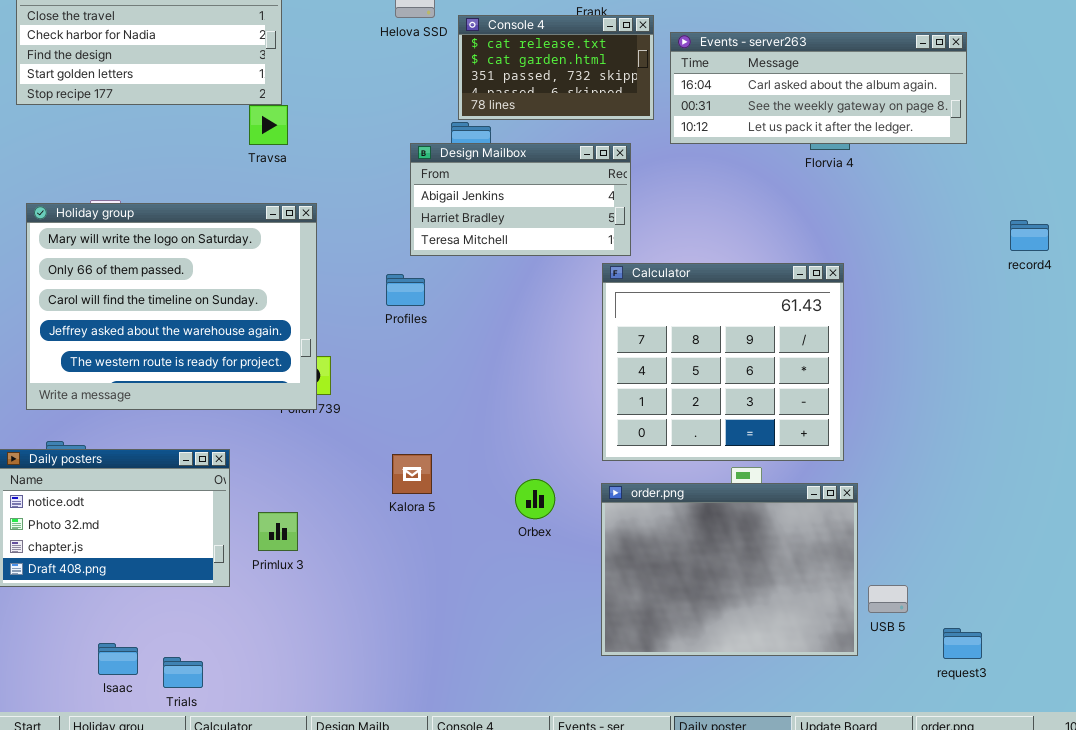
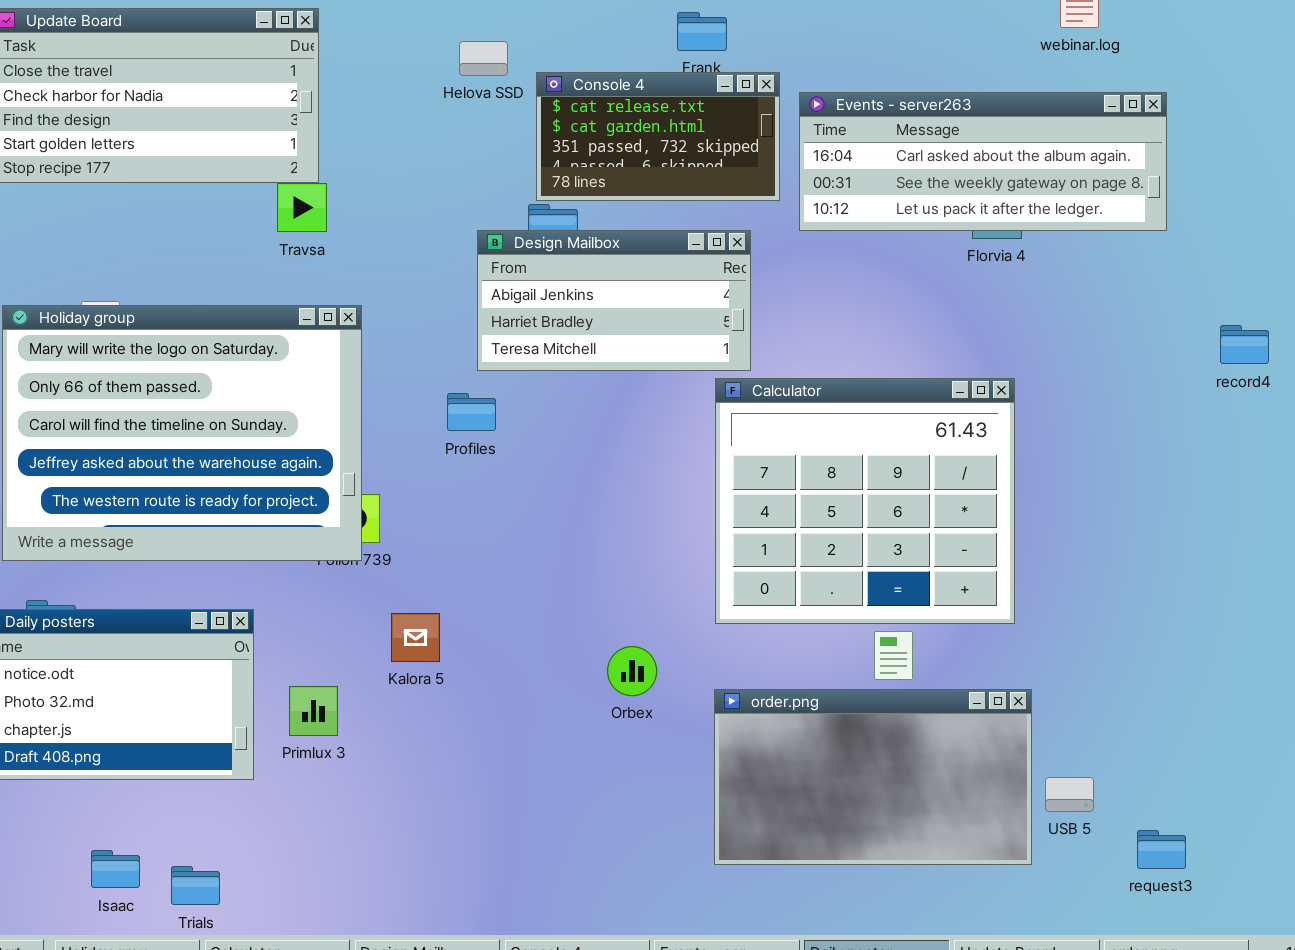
Kalora 5: [392,454,432,494] -> [391,613,440,662], moved
order.png: [601,483,858,656] -> [714,689,1032,865], resized

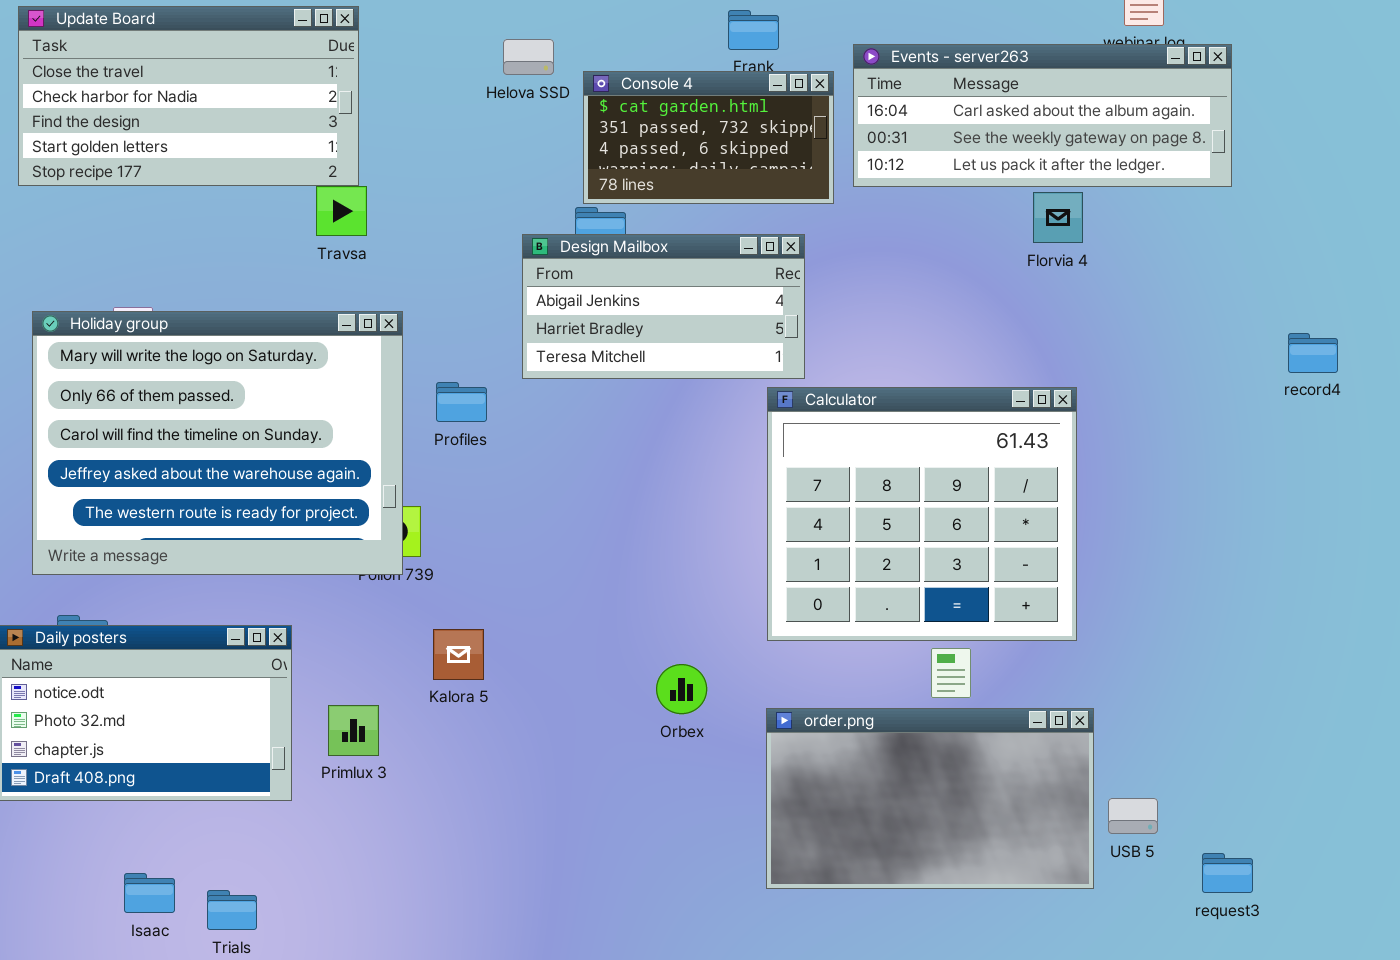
Console 4: [536,72,780,201] -> [583,71,834,204], scrolled down 1 row
Events - server263: [799,92,1167,231] -> [853,44,1232,187], moved
Profiles: [447,393,496,431] -> [436,382,487,422], moved

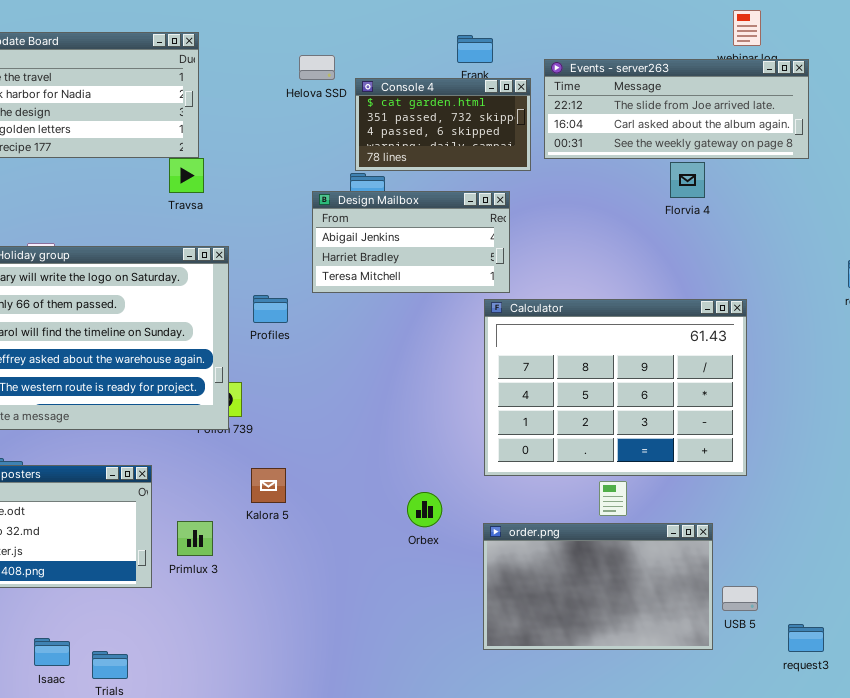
Events - server263: [853,44,1232,187] -> [544,59,809,159], scrolled up 1 row
Calculator: [767,387,1077,641] -> [484,299,747,476], resized

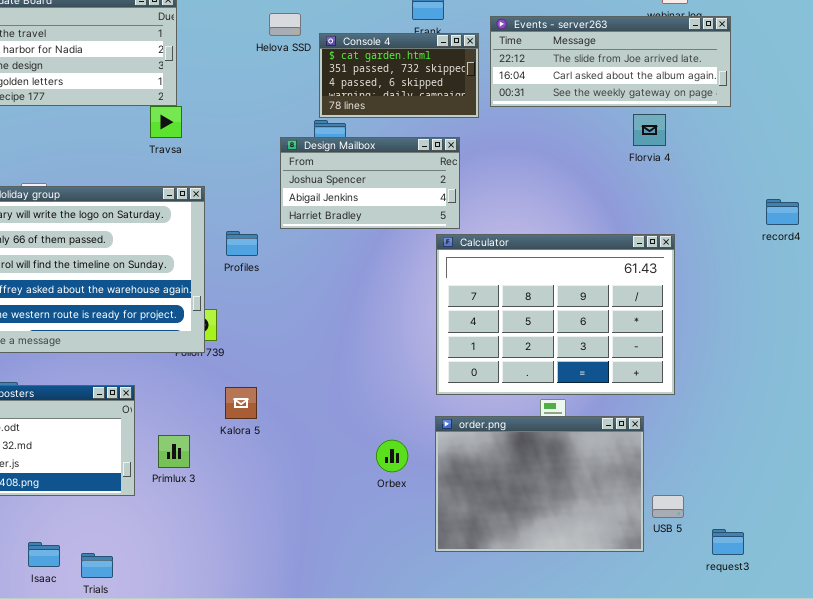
Florvia 4: [670,162,705,198] -> [633,114,666,146], moved
Design Mailbox: [312,191,510,293] -> [280,137,460,229], scrolled up 1 row
Orbex: [407,492,442,527] -> [376,440,408,472], moved
order.png: [483,523,713,650] -> [435,416,644,552], resized

